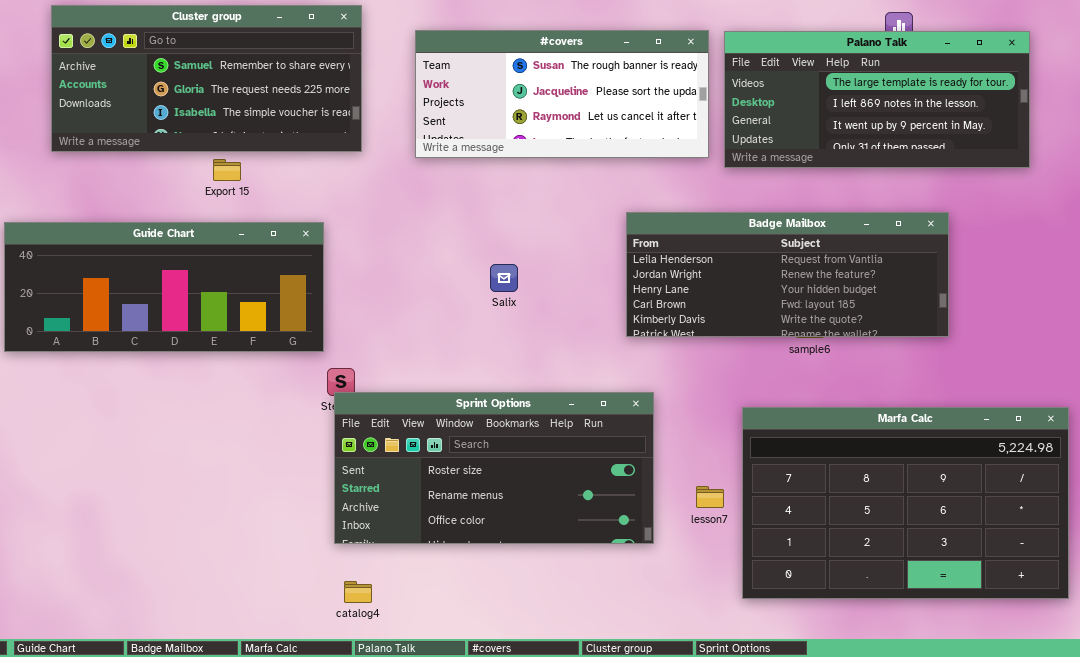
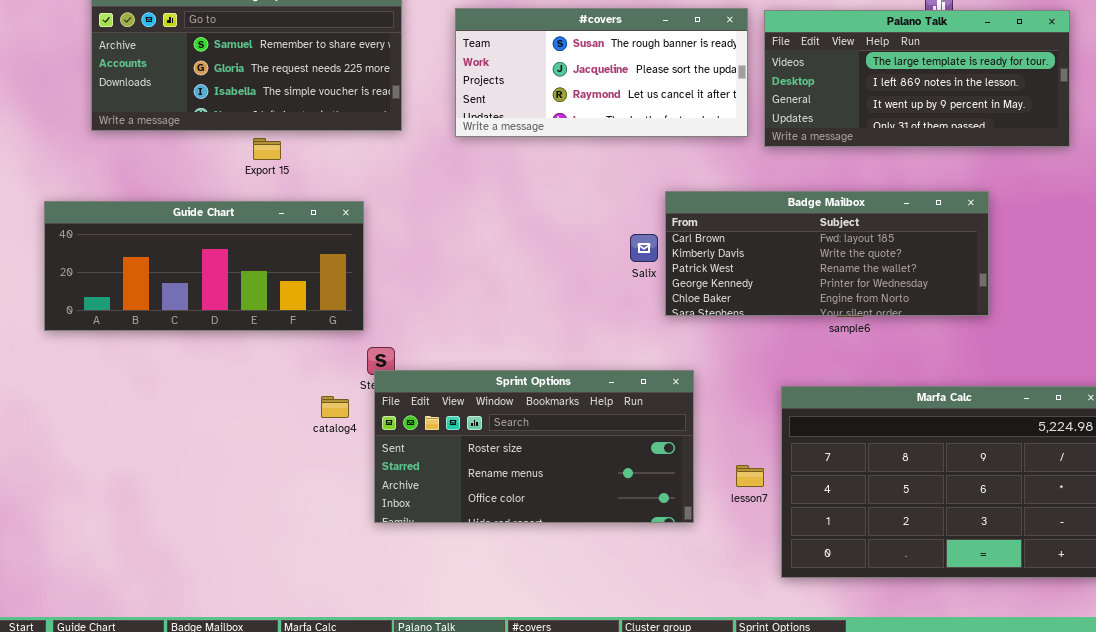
Badge Mailbox: [626,212,949,337] -> [665,191,989,316], scrolled down 3 rows
Salix: [490,264,518,292] -> [630,234,658,262], moved
catalog4: [344,581,372,603] -> [321,396,349,418], moved

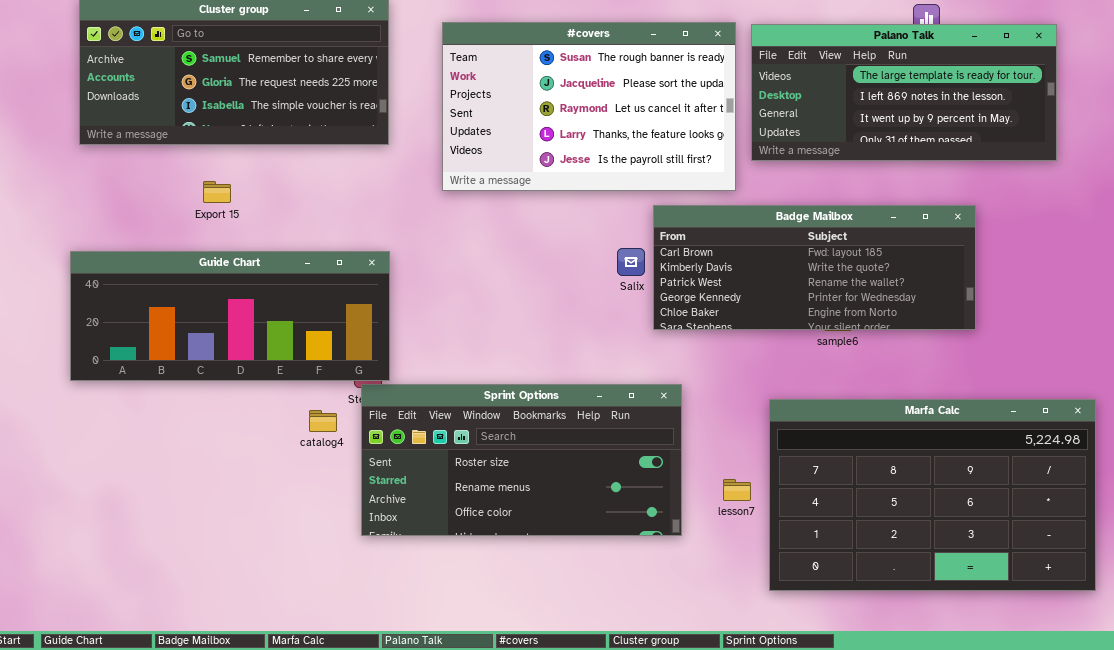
#covers: [455,8,748,137] -> [442,22,736,191], resized
Export 15: [253,138,281,160] -> [203,181,231,203], moved
Guide Chart: [44,201,364,331] -> [70,251,390,381], moved

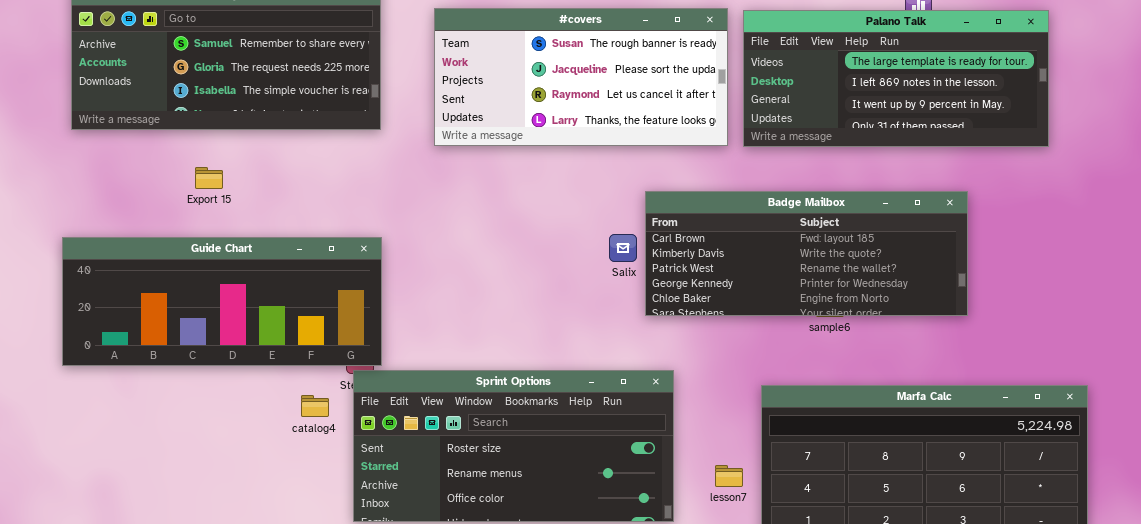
#covers: [442,22,736,191] -> [434,8,728,146], resized

